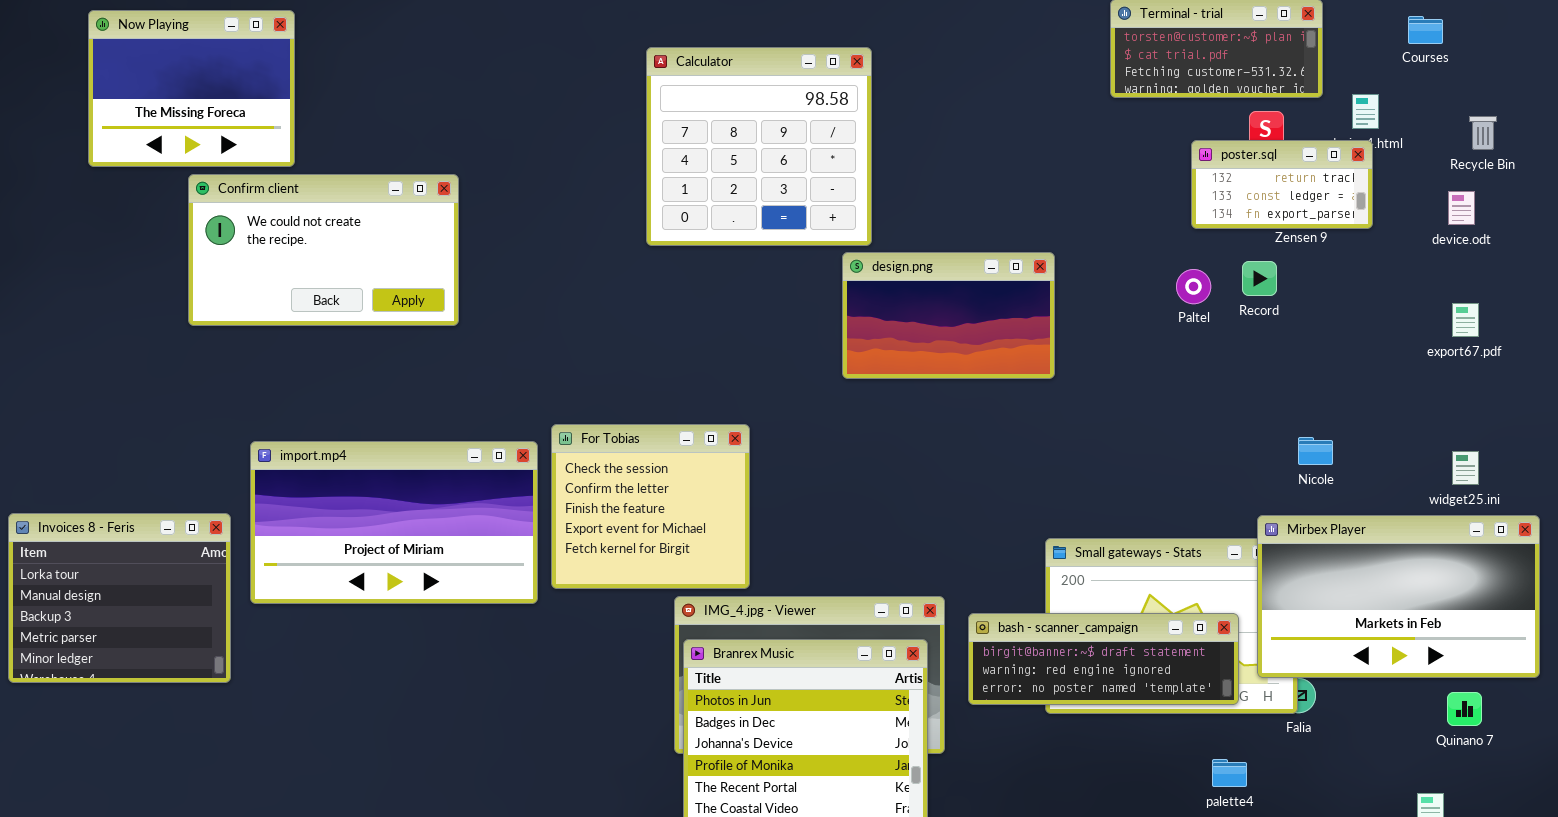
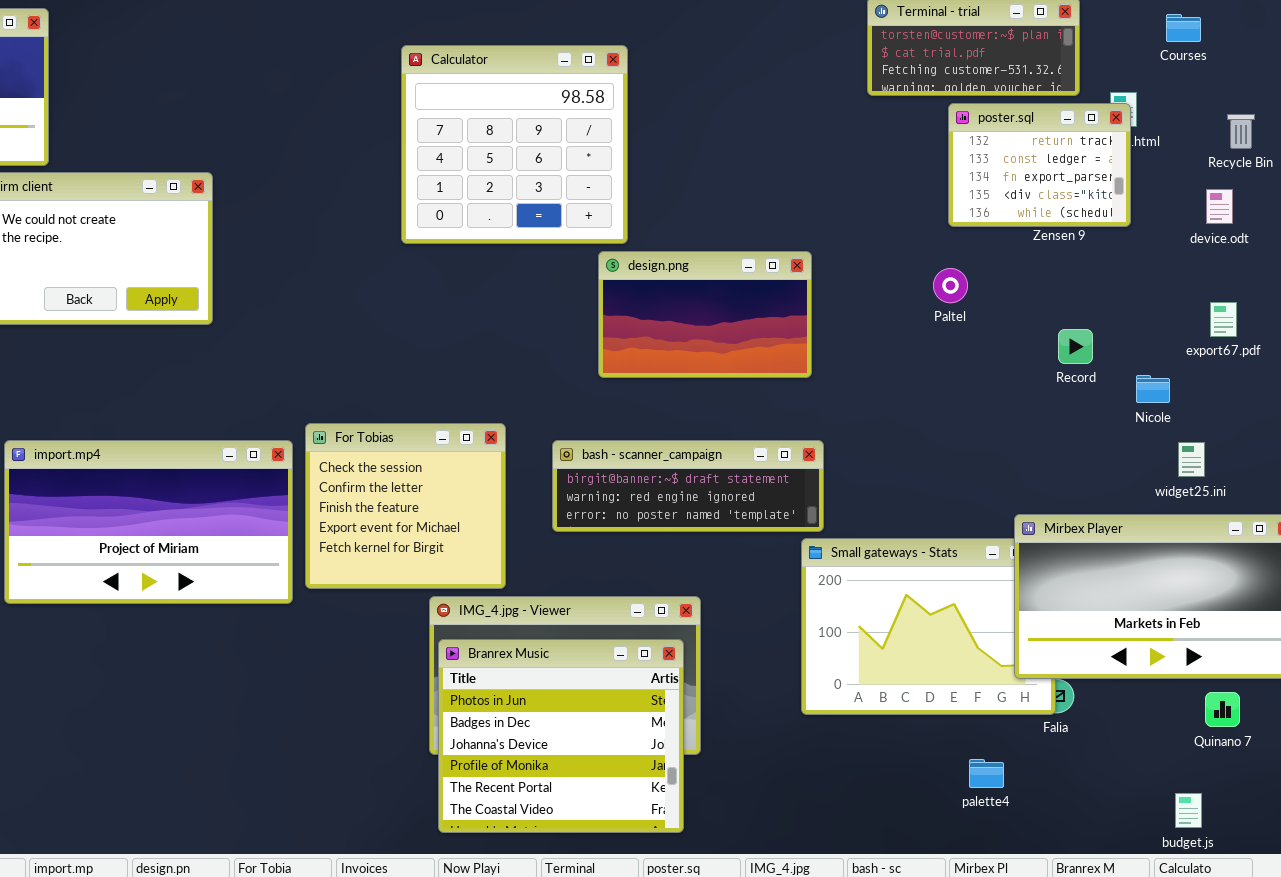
poster.sql: [1191,140,1373,229] -> [948,103,1131,227], resized
Record: [1242,261,1277,296] -> [1058,329,1093,364], moved
Nicole: [1298,437,1333,465] -> [1136,375,1170,403], moved
widget25.ini: [1452,451,1479,485] -> [1178,442,1205,477], moved
bash - scanner_campaign: [968,613,1239,705] -> [552,440,824,532], moved

